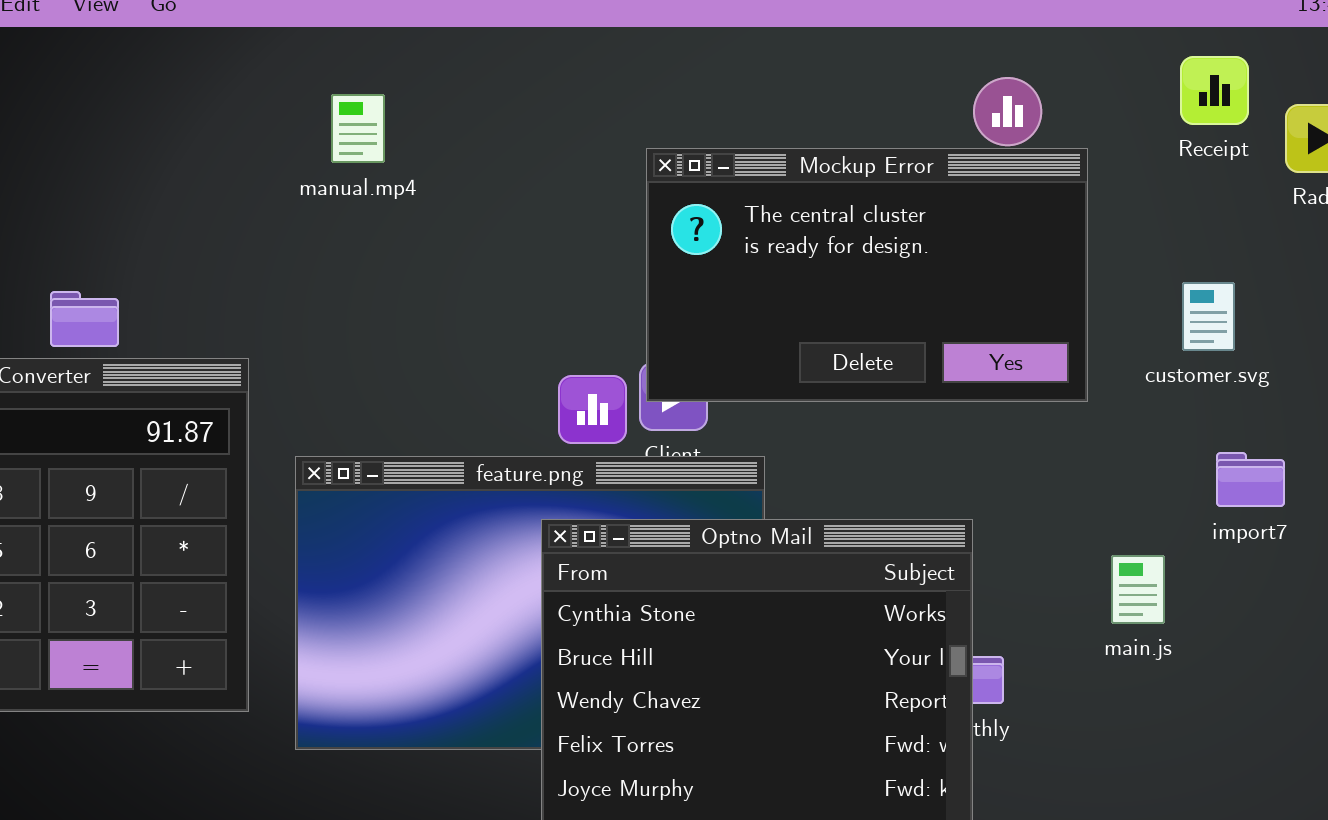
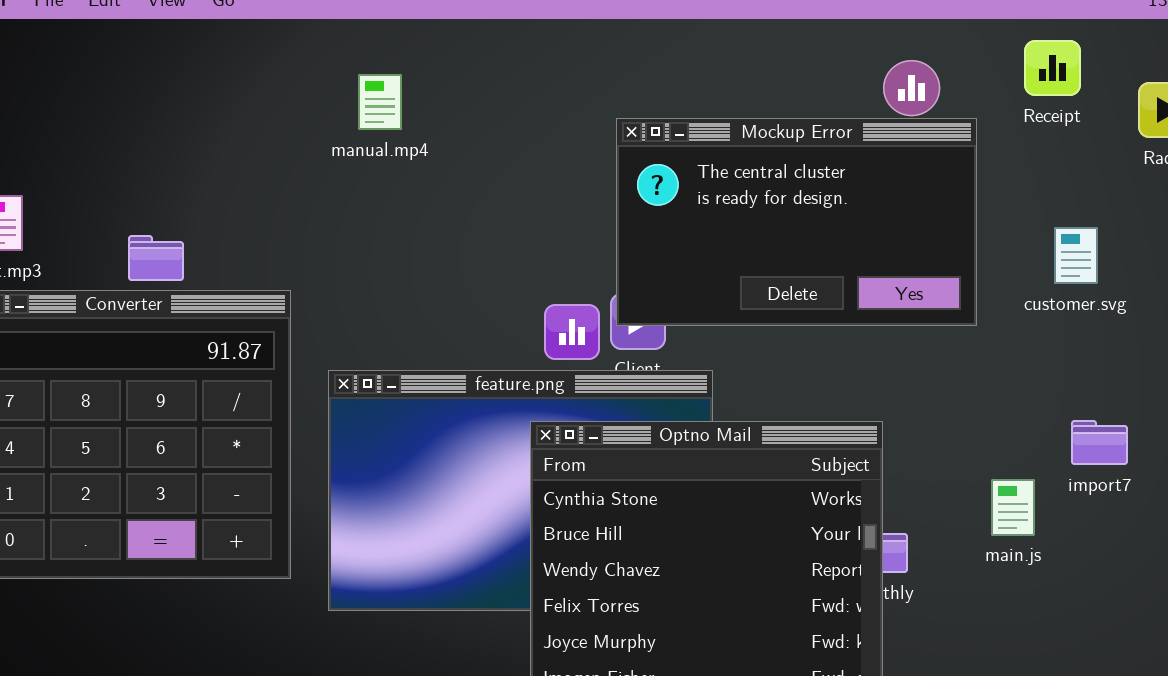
Receipt: [1180,56,1249,125] -> [1024,40,1081,96], moved
import7: [1216,452,1285,507] -> [1071,420,1128,465], moved
main.js: [1111,555,1165,624] -> [991,479,1035,536], moved

